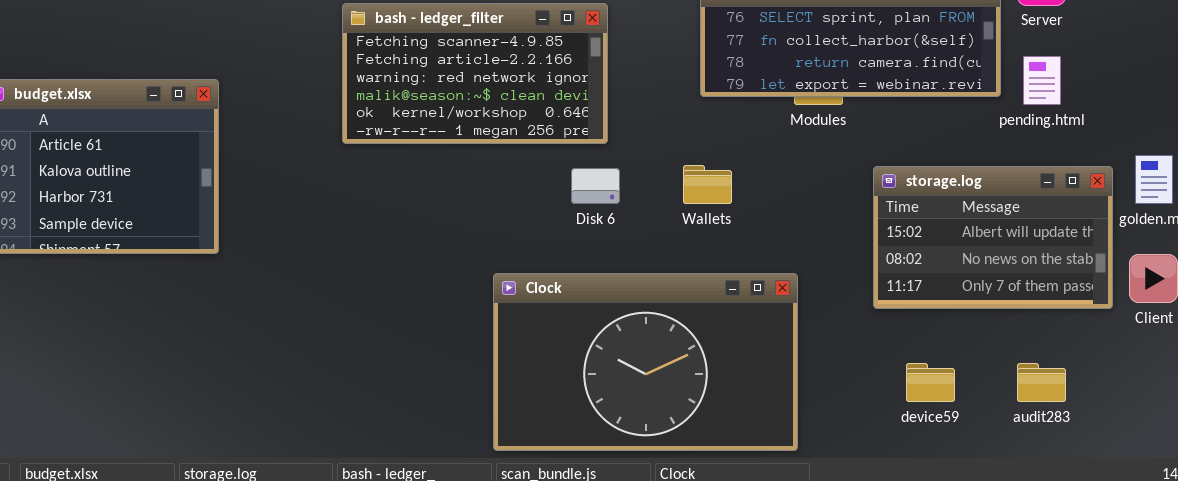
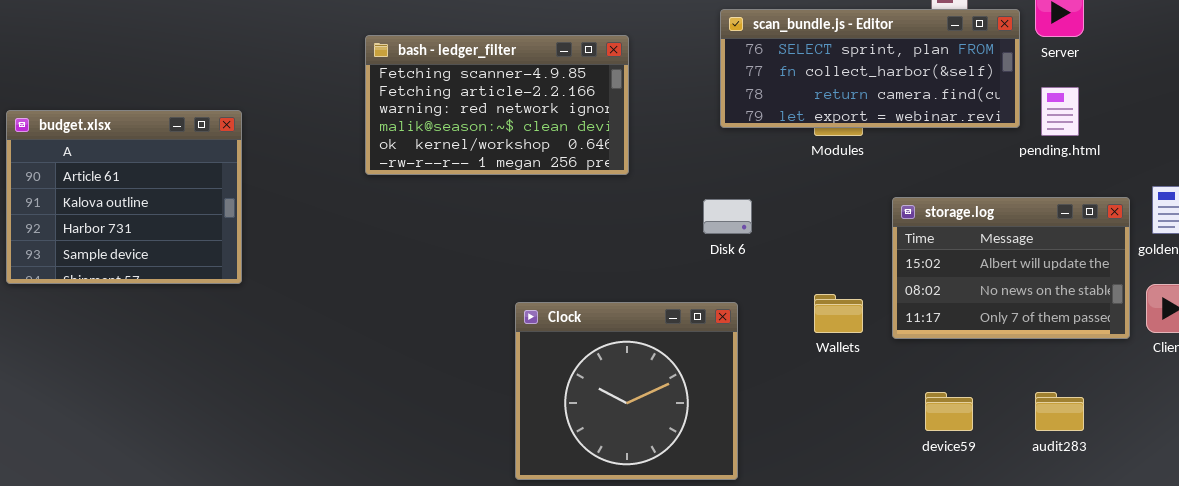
Wallets: [683,165,732,204] -> [814,294,863,333], moved
Disk 6: [571,168,620,204] -> [703,199,752,234], moved
Clock: [493,273,798,451] -> [515,302,738,480], resized

